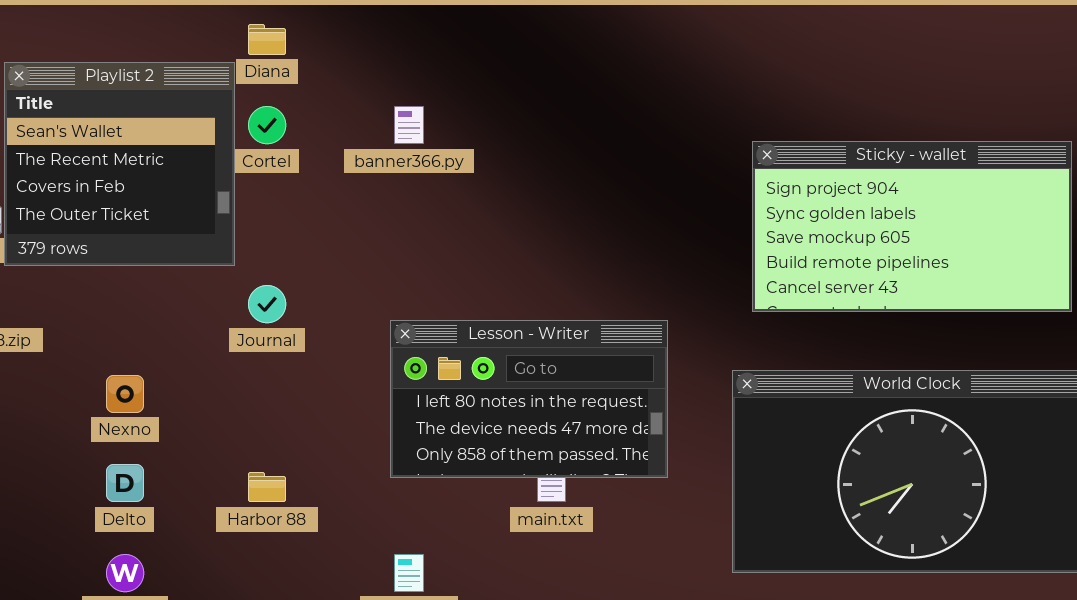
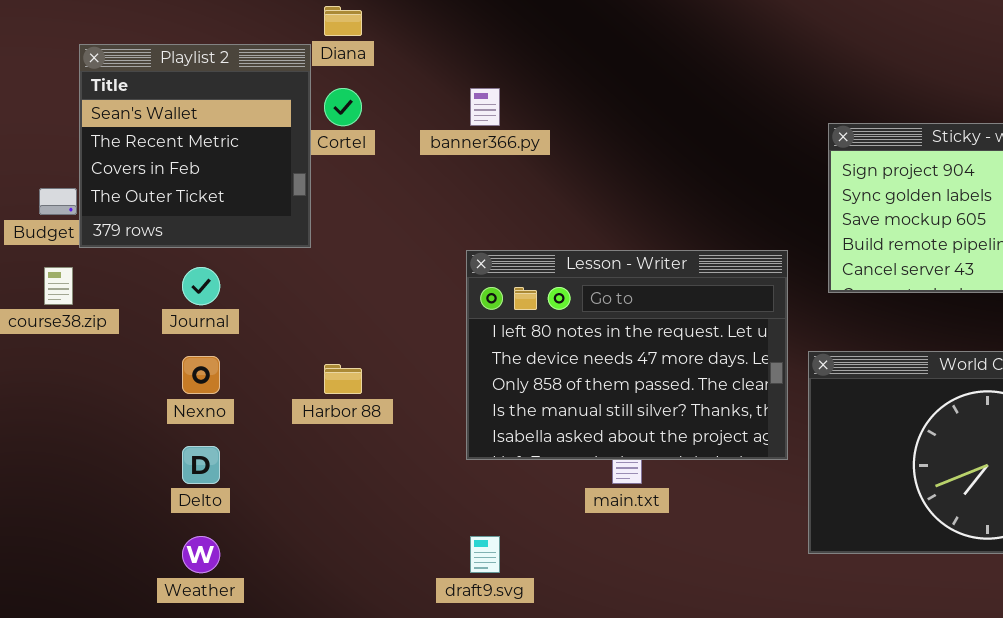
Journal: [248,285,286,323] -> [182,267,220,305], moved
Lesson - Writer: [390,320,668,478] -> [466,250,788,460], resized
Harbor 88: [248,472,286,502] -> [324,364,362,394], moved

